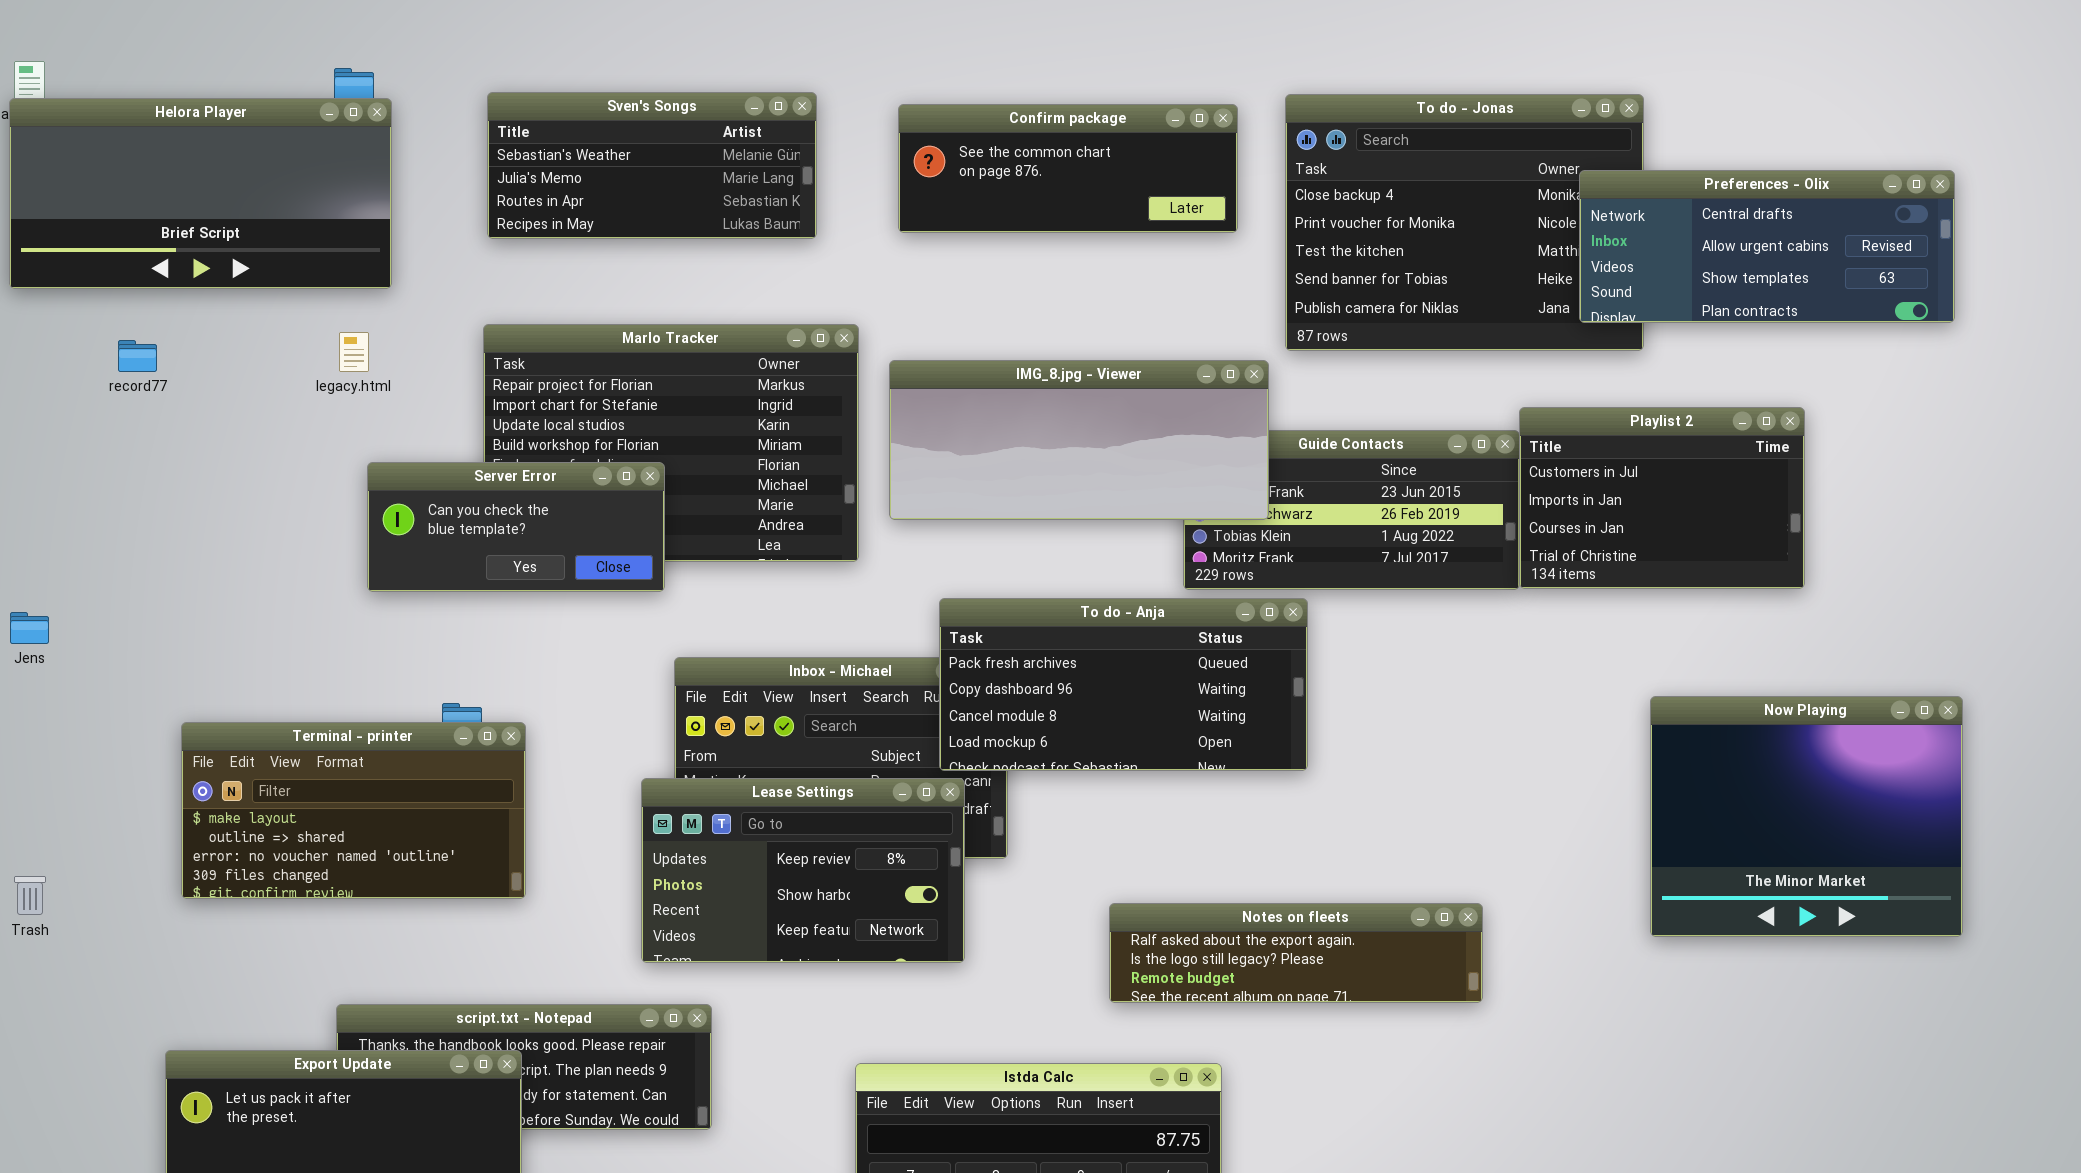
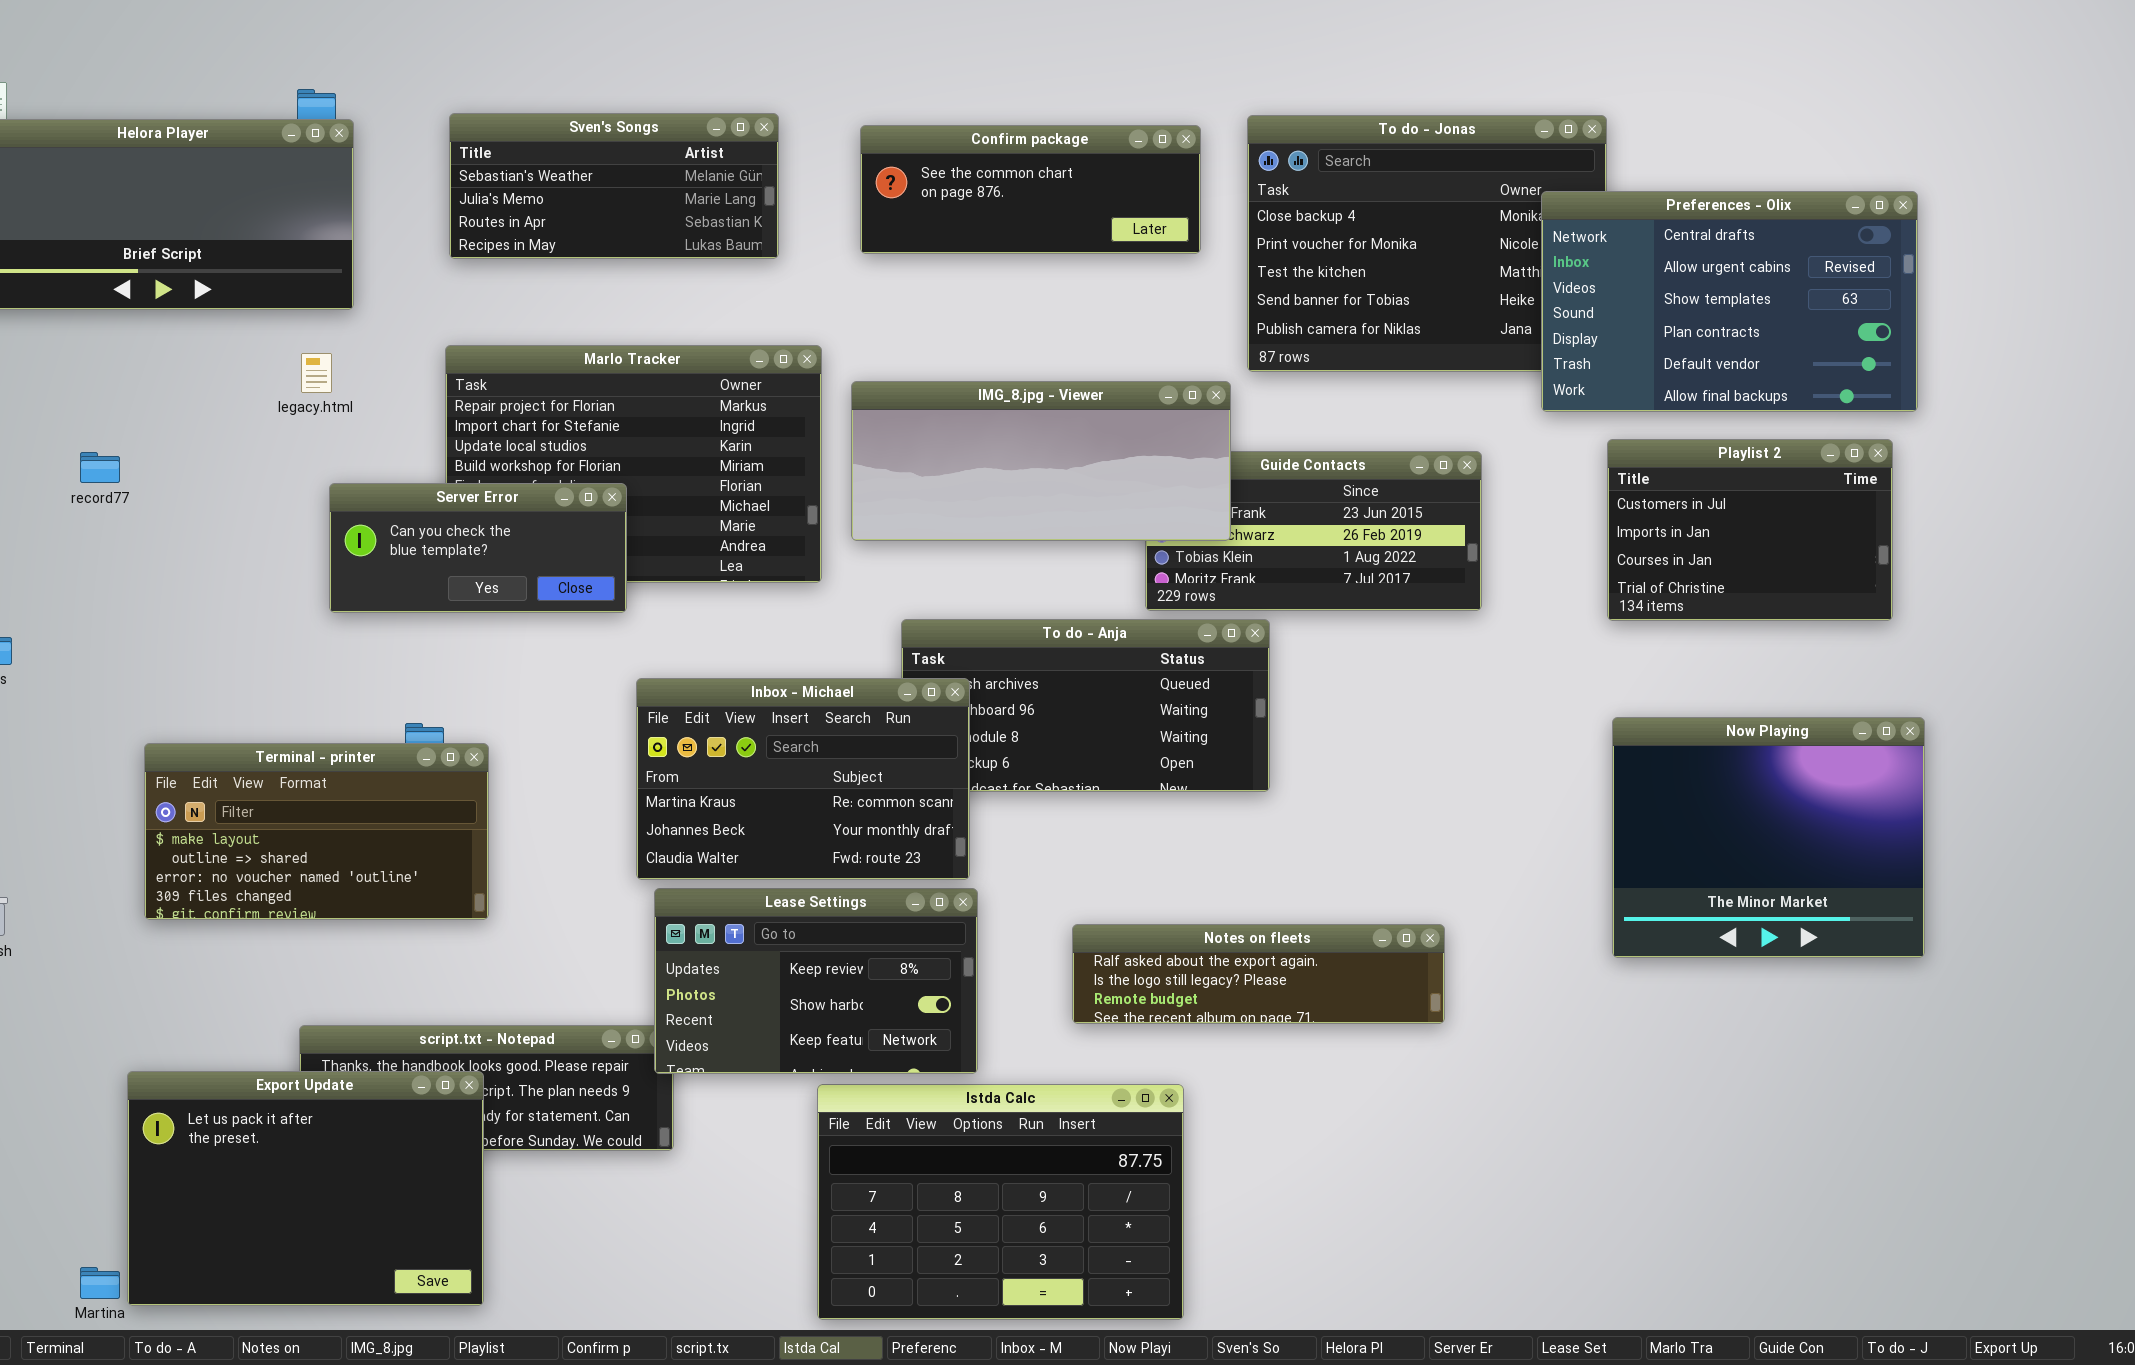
Preferences - Olix: [1579,170,1955,323] -> [1541,191,1918,412], resized
record77: [118,340,157,372] -> [80,452,120,483], moved
Playlist 2: [1519,407,1805,589] -> [1607,439,1893,621], moved
Inbox - Michael: [674,657,1008,859] -> [636,678,970,880], raised
Lease Settings: [641,778,965,963] -> [654,888,978,1074], moved

